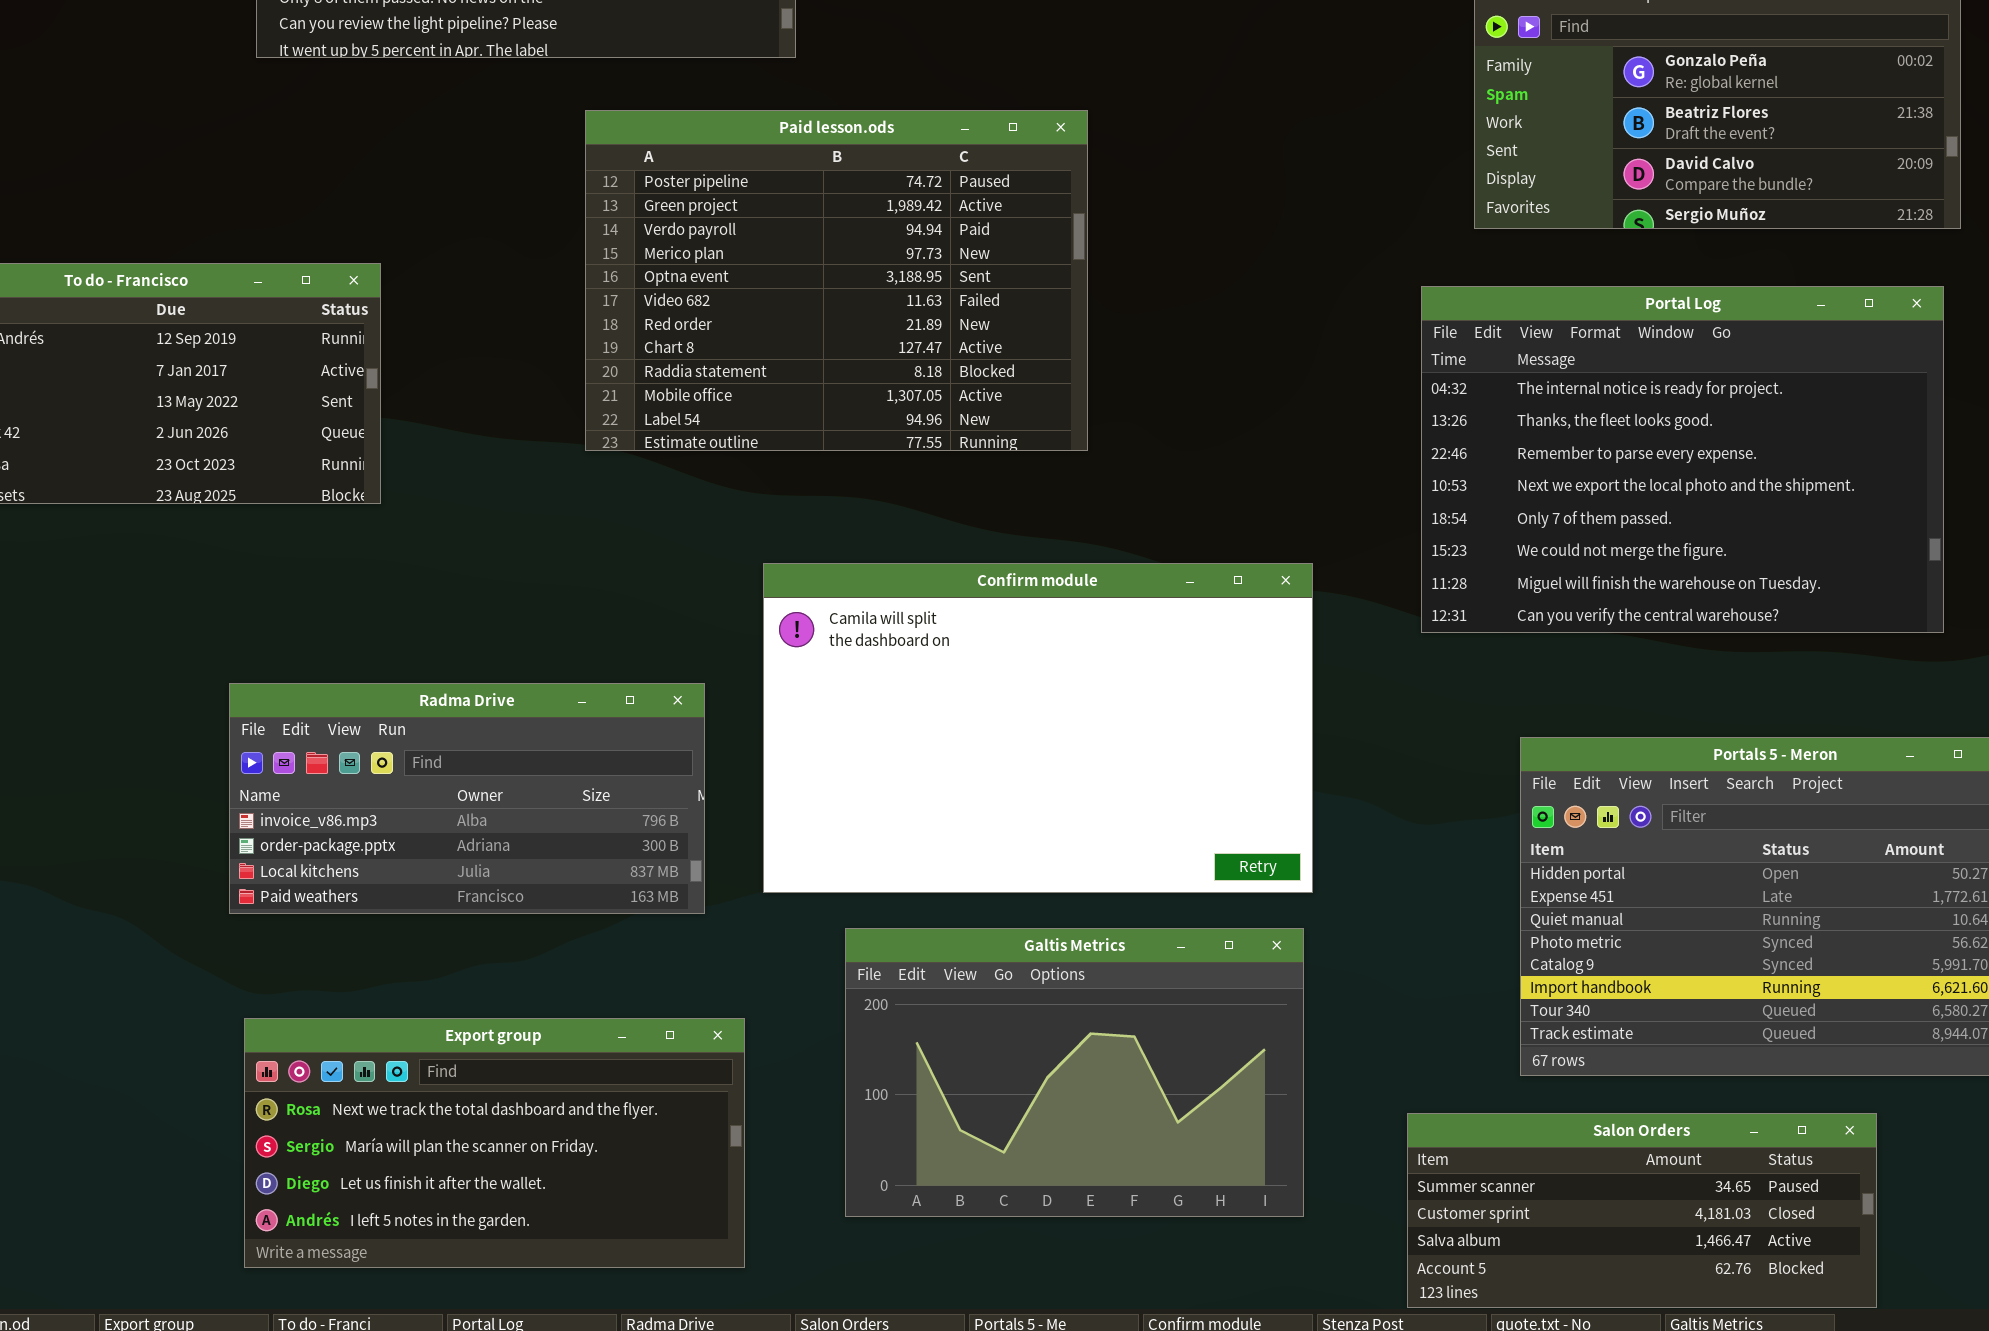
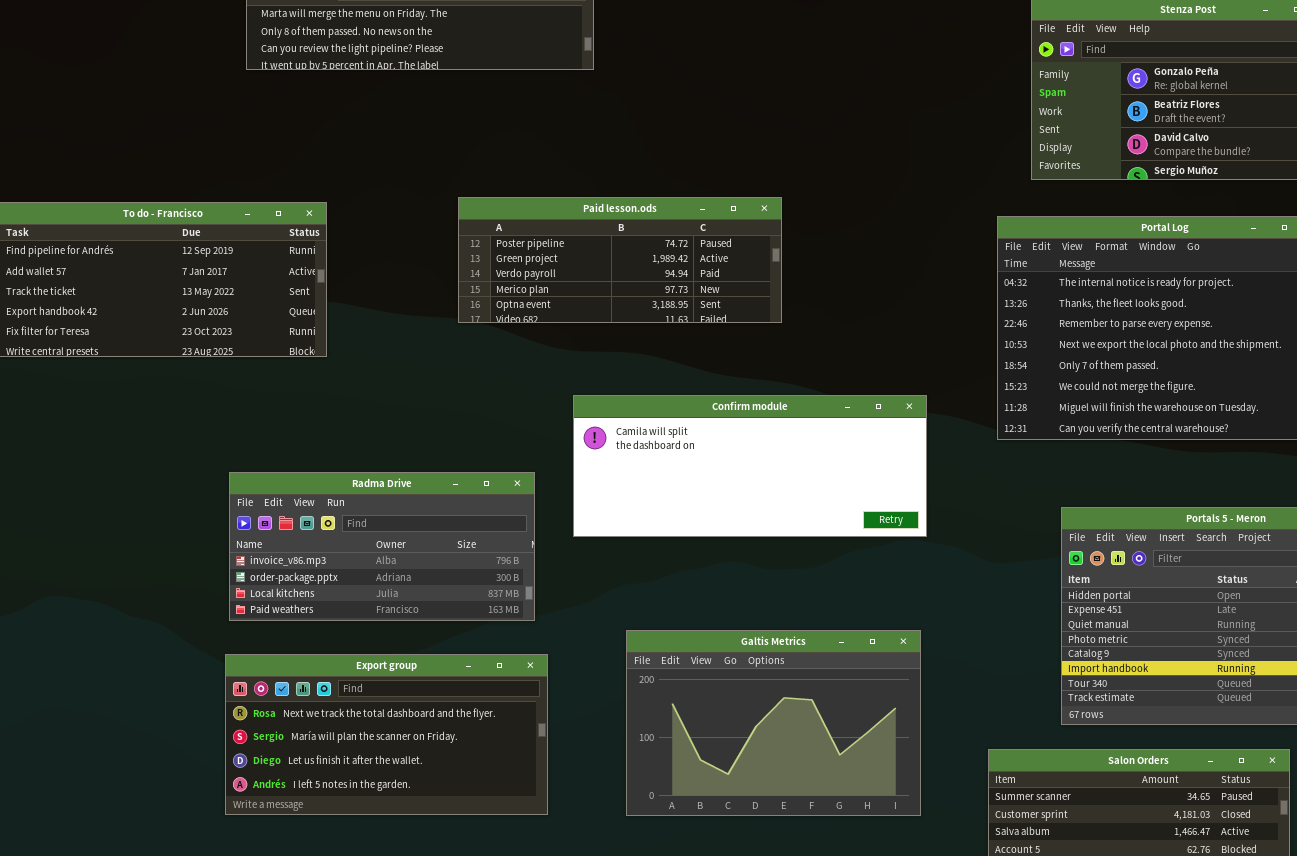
Paid lesson.ods: [585,110,1088,451] -> [458,197,782,323], resized
Confirm module: [763,563,1313,893] -> [573,395,927,537], resized
Export group: [244,1018,745,1268] -> [225,654,548,815], moved

